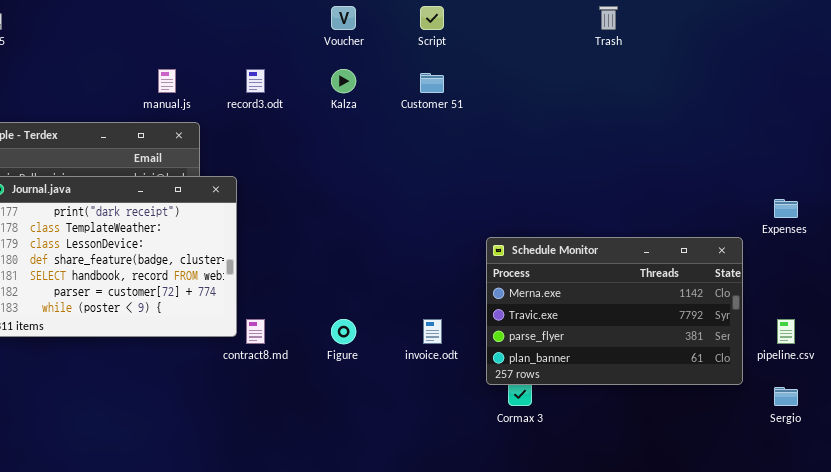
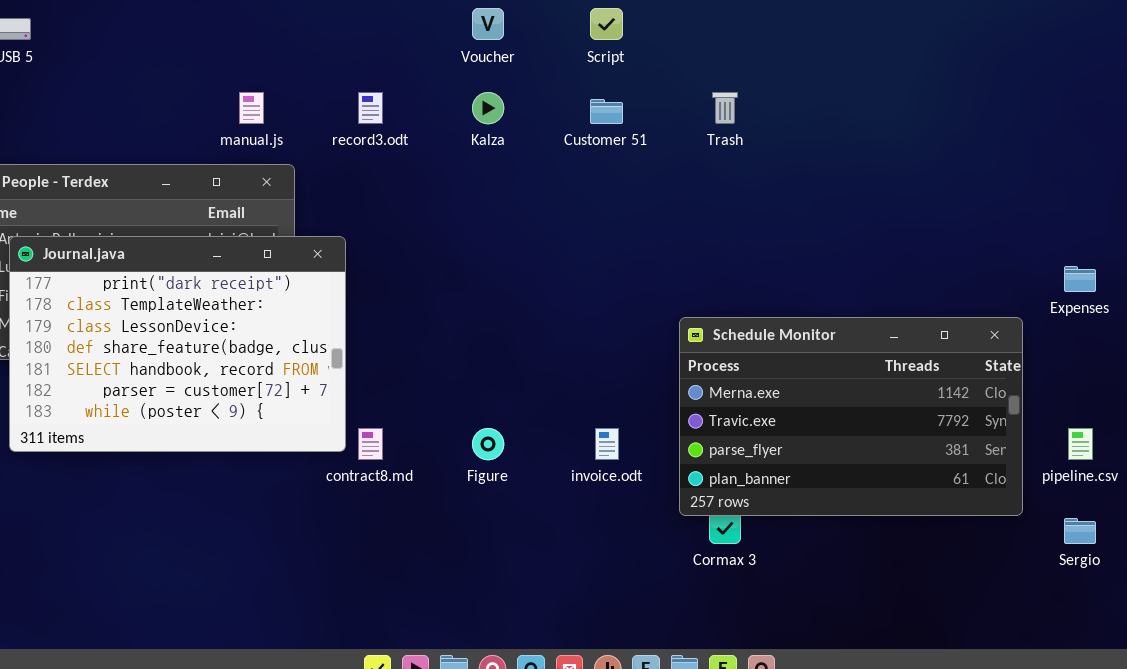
Trash: [599,6,618,30] -> [712,92,738,124], moved

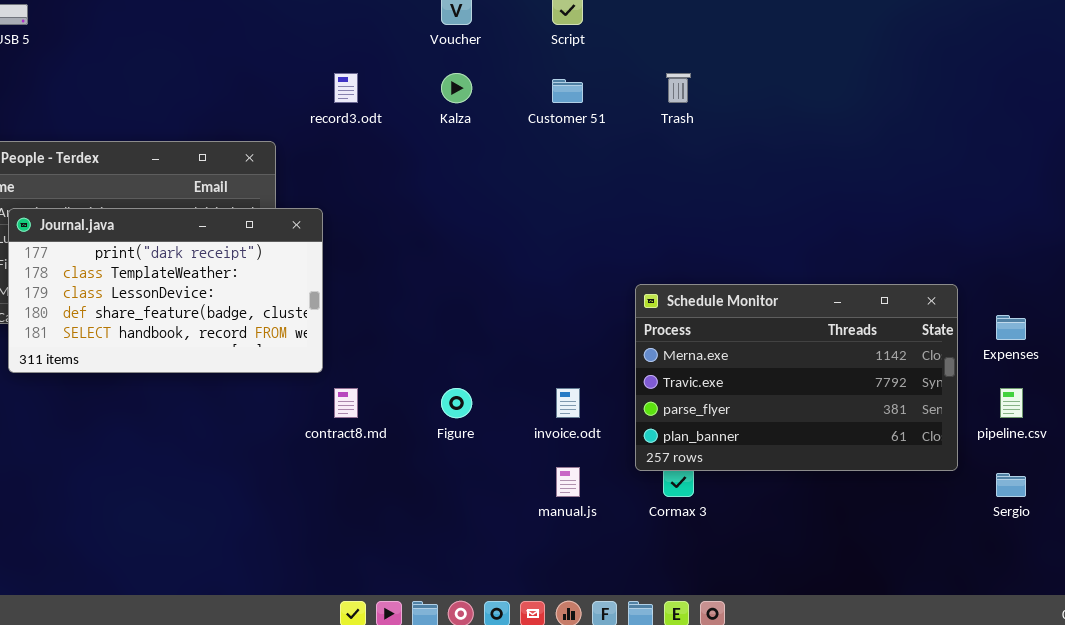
manual.js: [239,92,264,124] -> [556,467,580,497], moved
Journal.java: [9,236,346,452] -> [8,208,323,373], resized
Expenses: [1064,266,1096,292] -> [996,315,1026,340], moved

